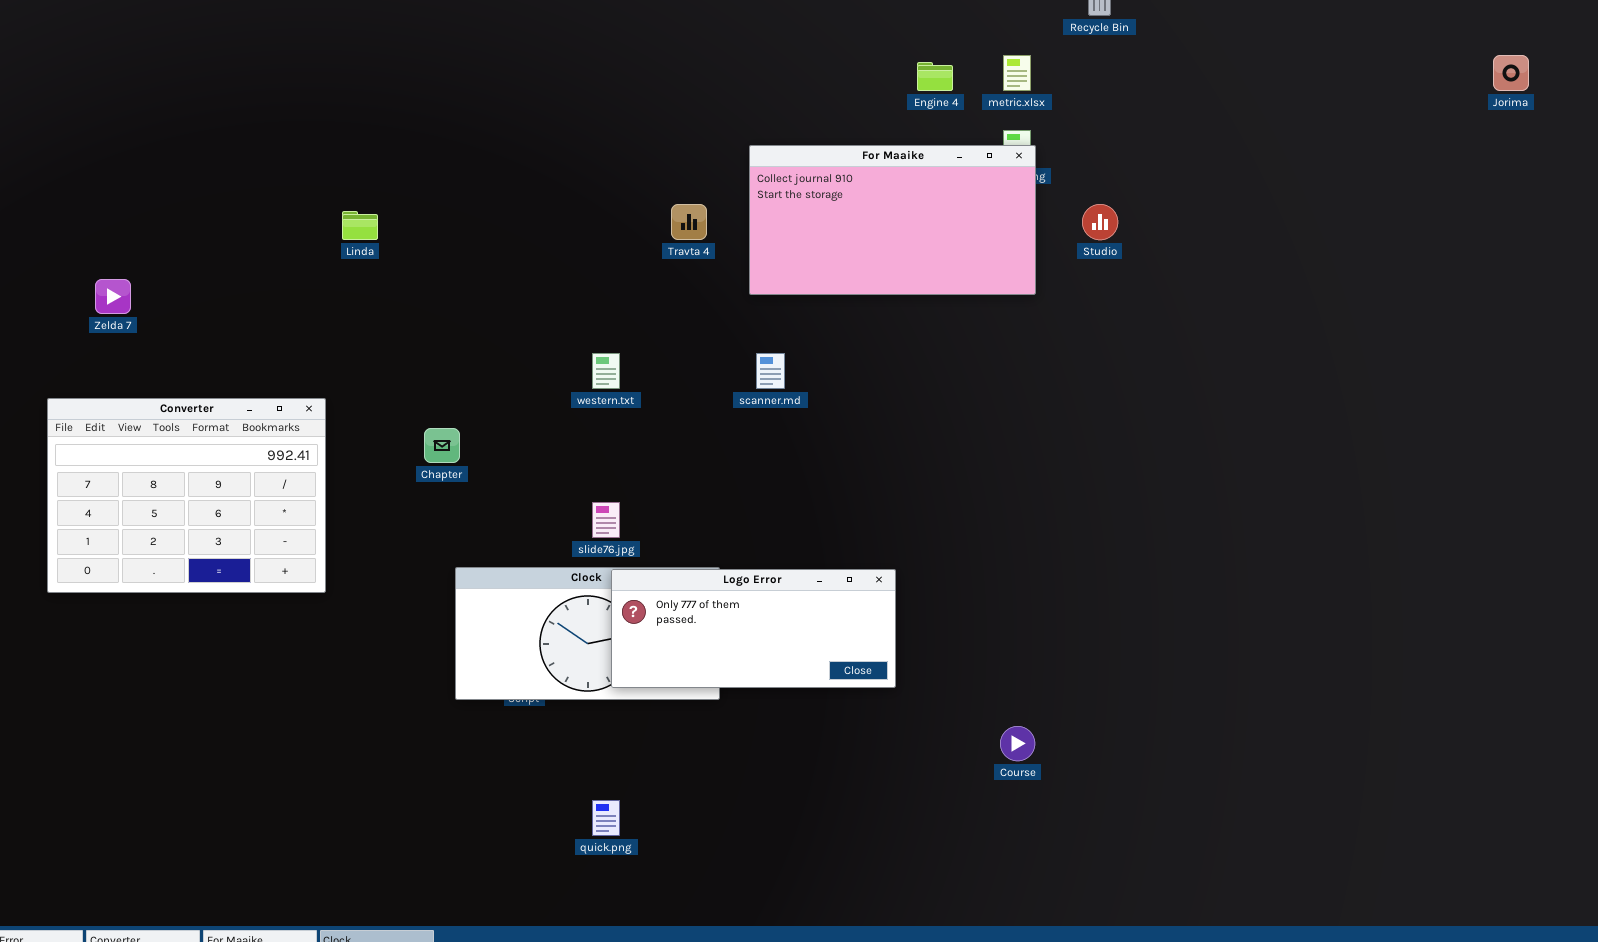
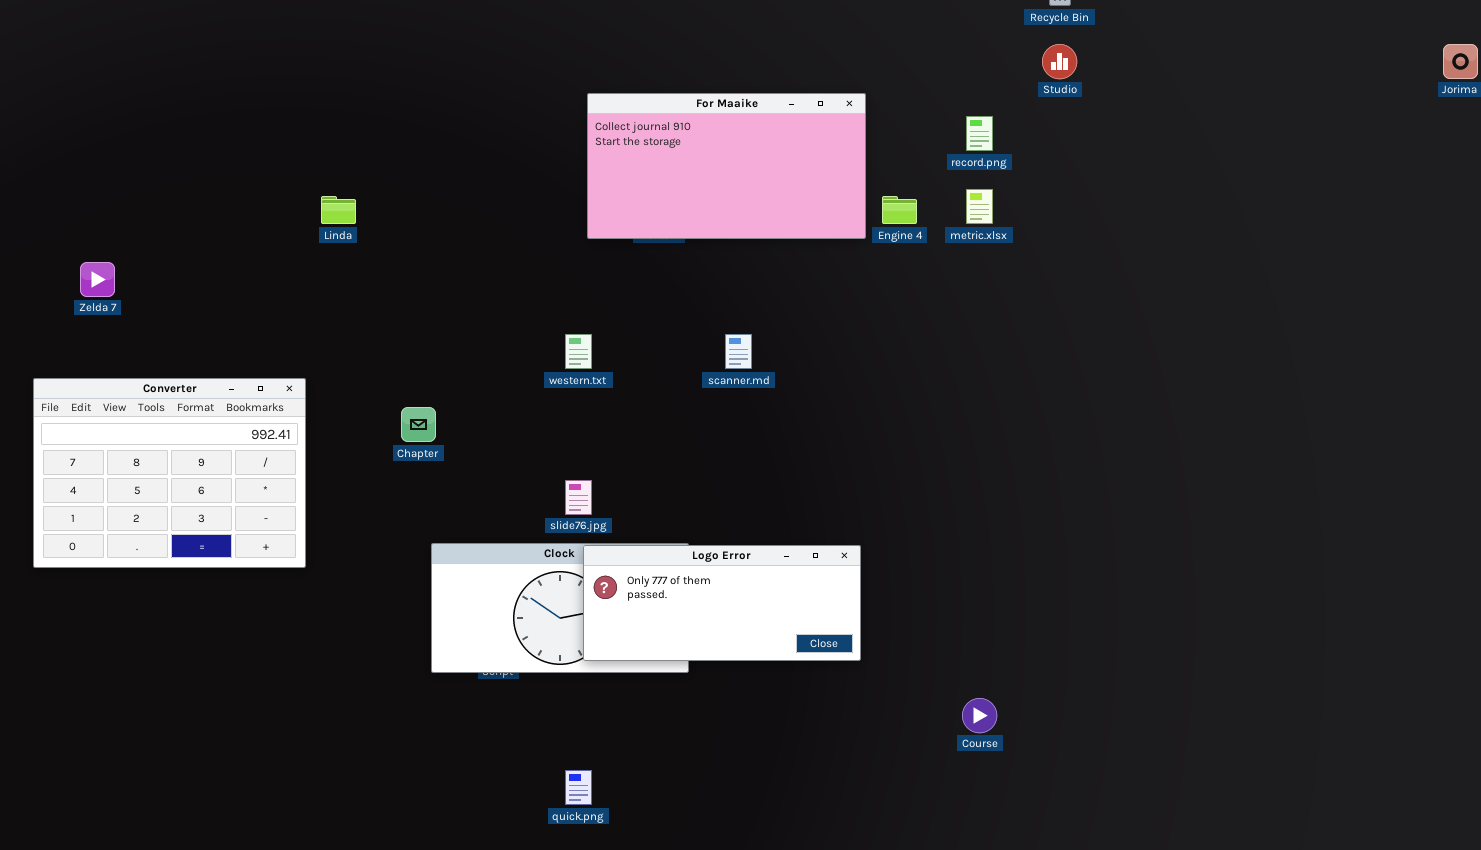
metric.xlsx: [1003,55,1031,91] -> [966,189,993,224], moved
Engine 4: [917,62,953,91] -> [882,196,917,224], moved
For Maaike: [749,145,1036,295] -> [587,93,866,239], moved
Studio: [1082,204,1118,240] -> [1042,44,1077,79], moved

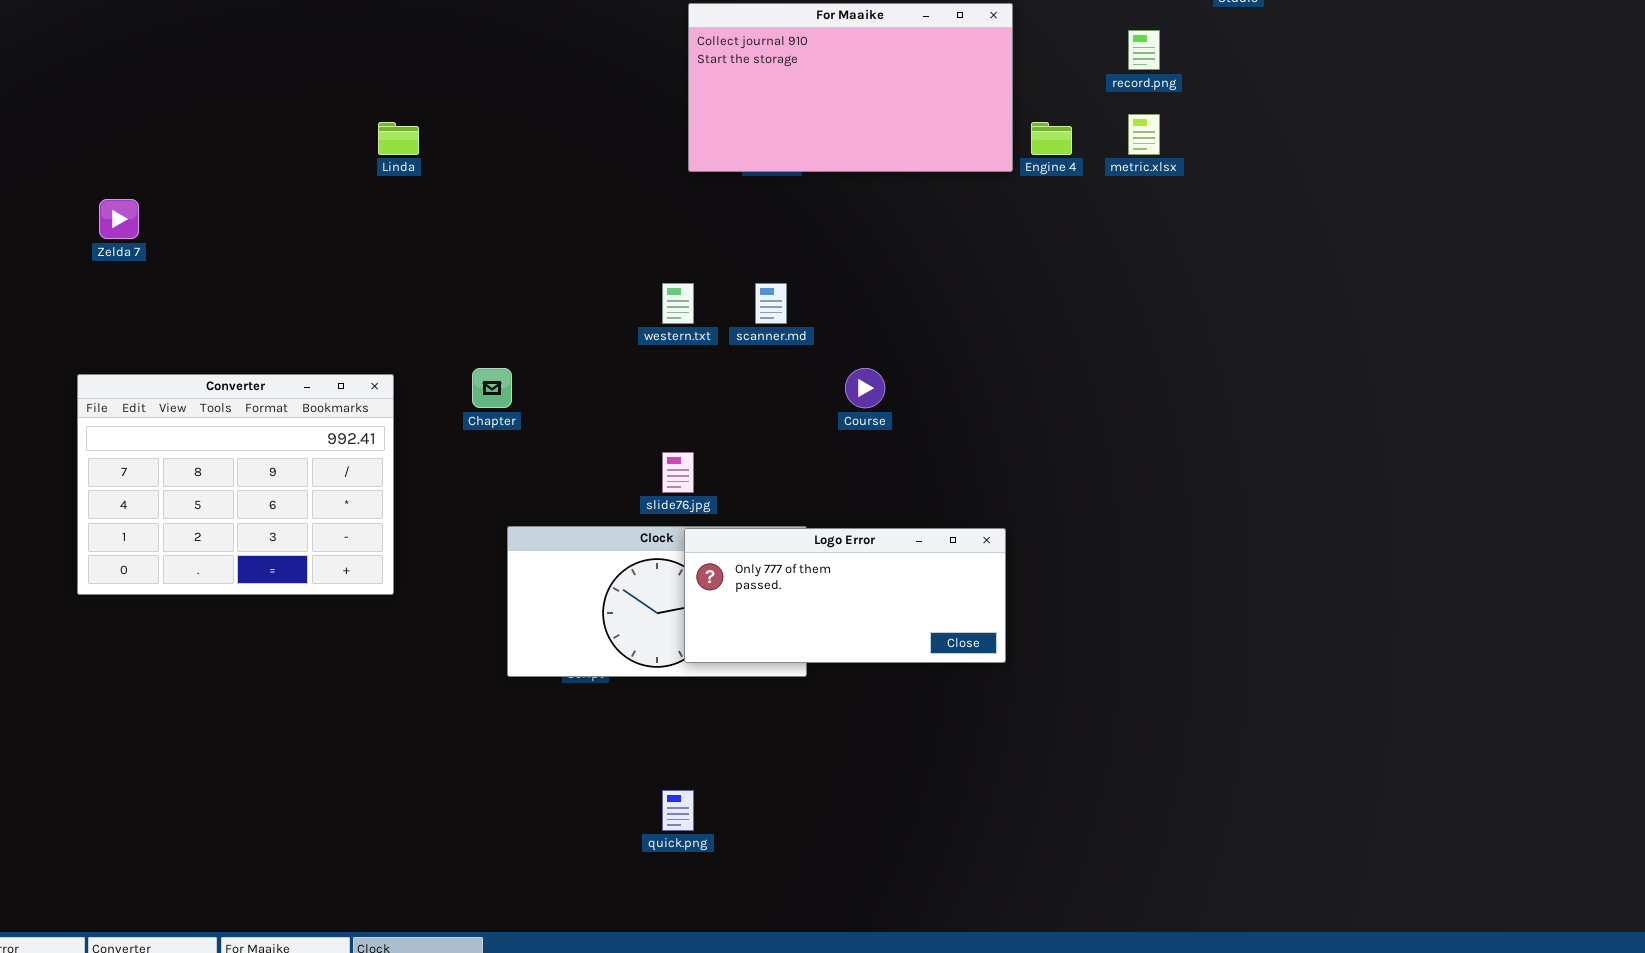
scanner.md: [725,334,752,369] -> [755,283,787,324], moved
Converter: [33,378,306,568] -> [77,374,394,595], moved
Course: [962,698,997,733] -> [845,368,885,408], moved

